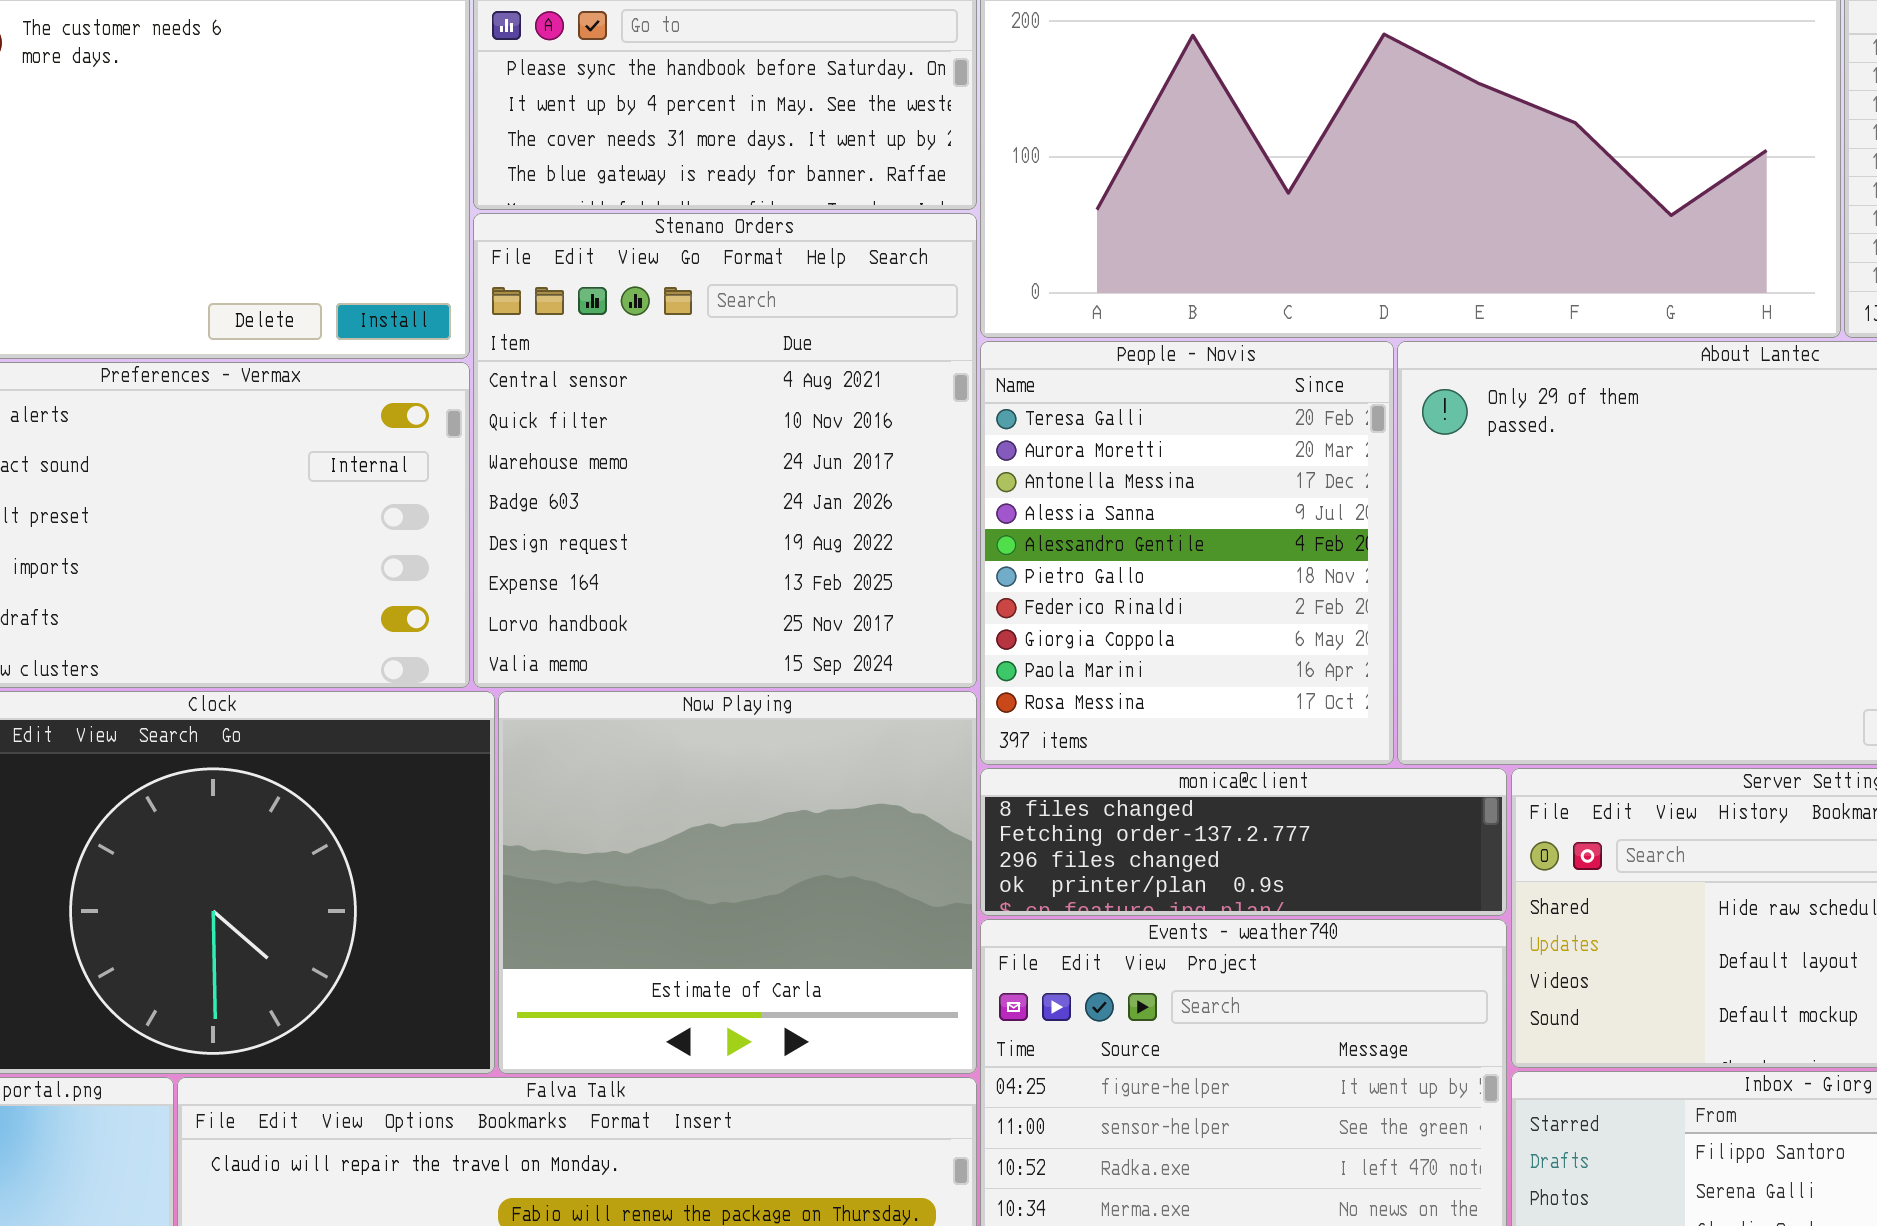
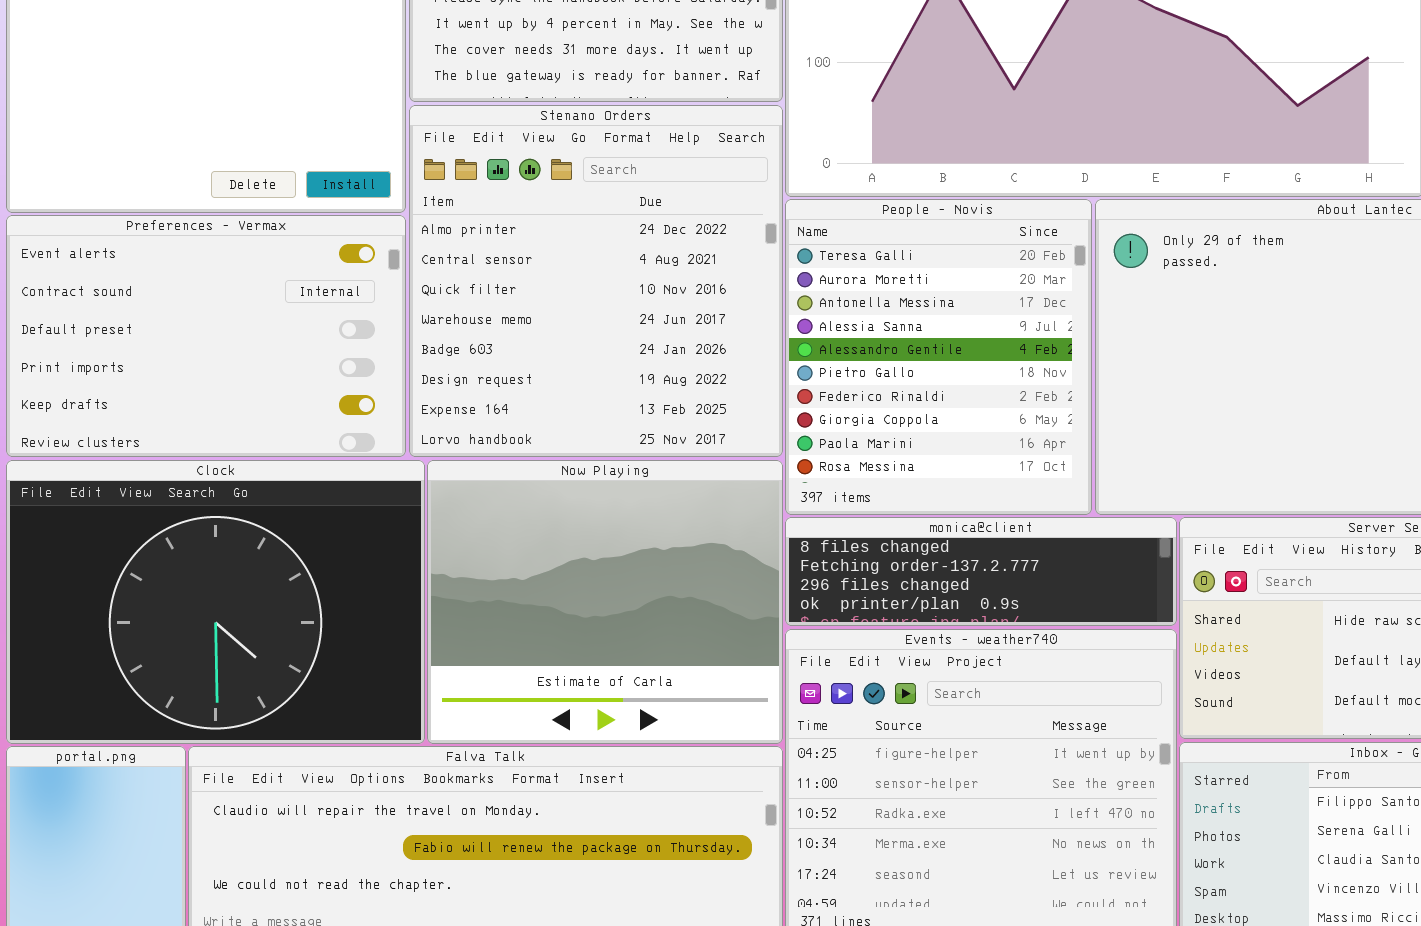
Stenano Orders: [473,213,977,688] -> [409,105,783,457], scrolled up 1 row

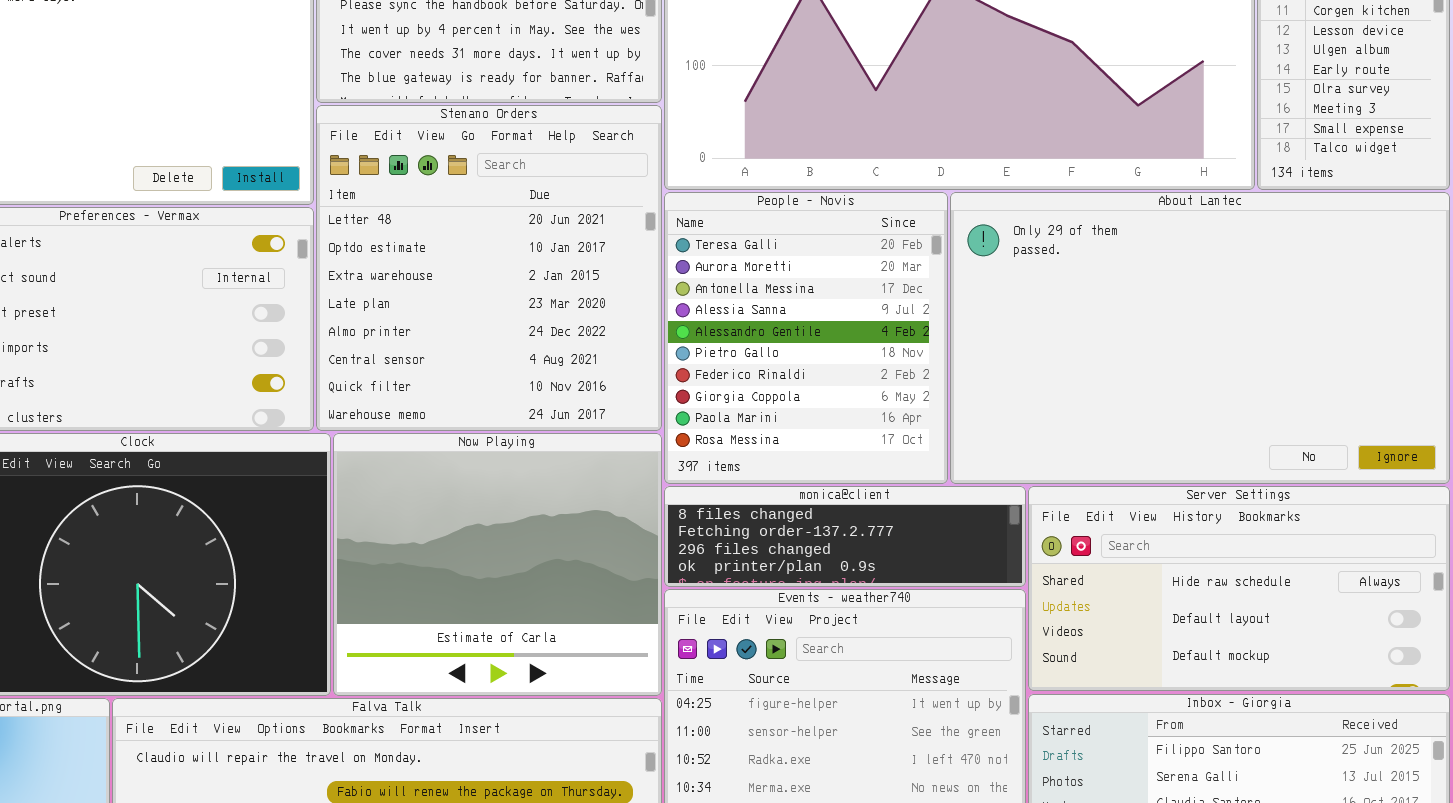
Stenano Orders: [409,105,783,457] -> [316,105,662,431], scrolled up 4 rows

